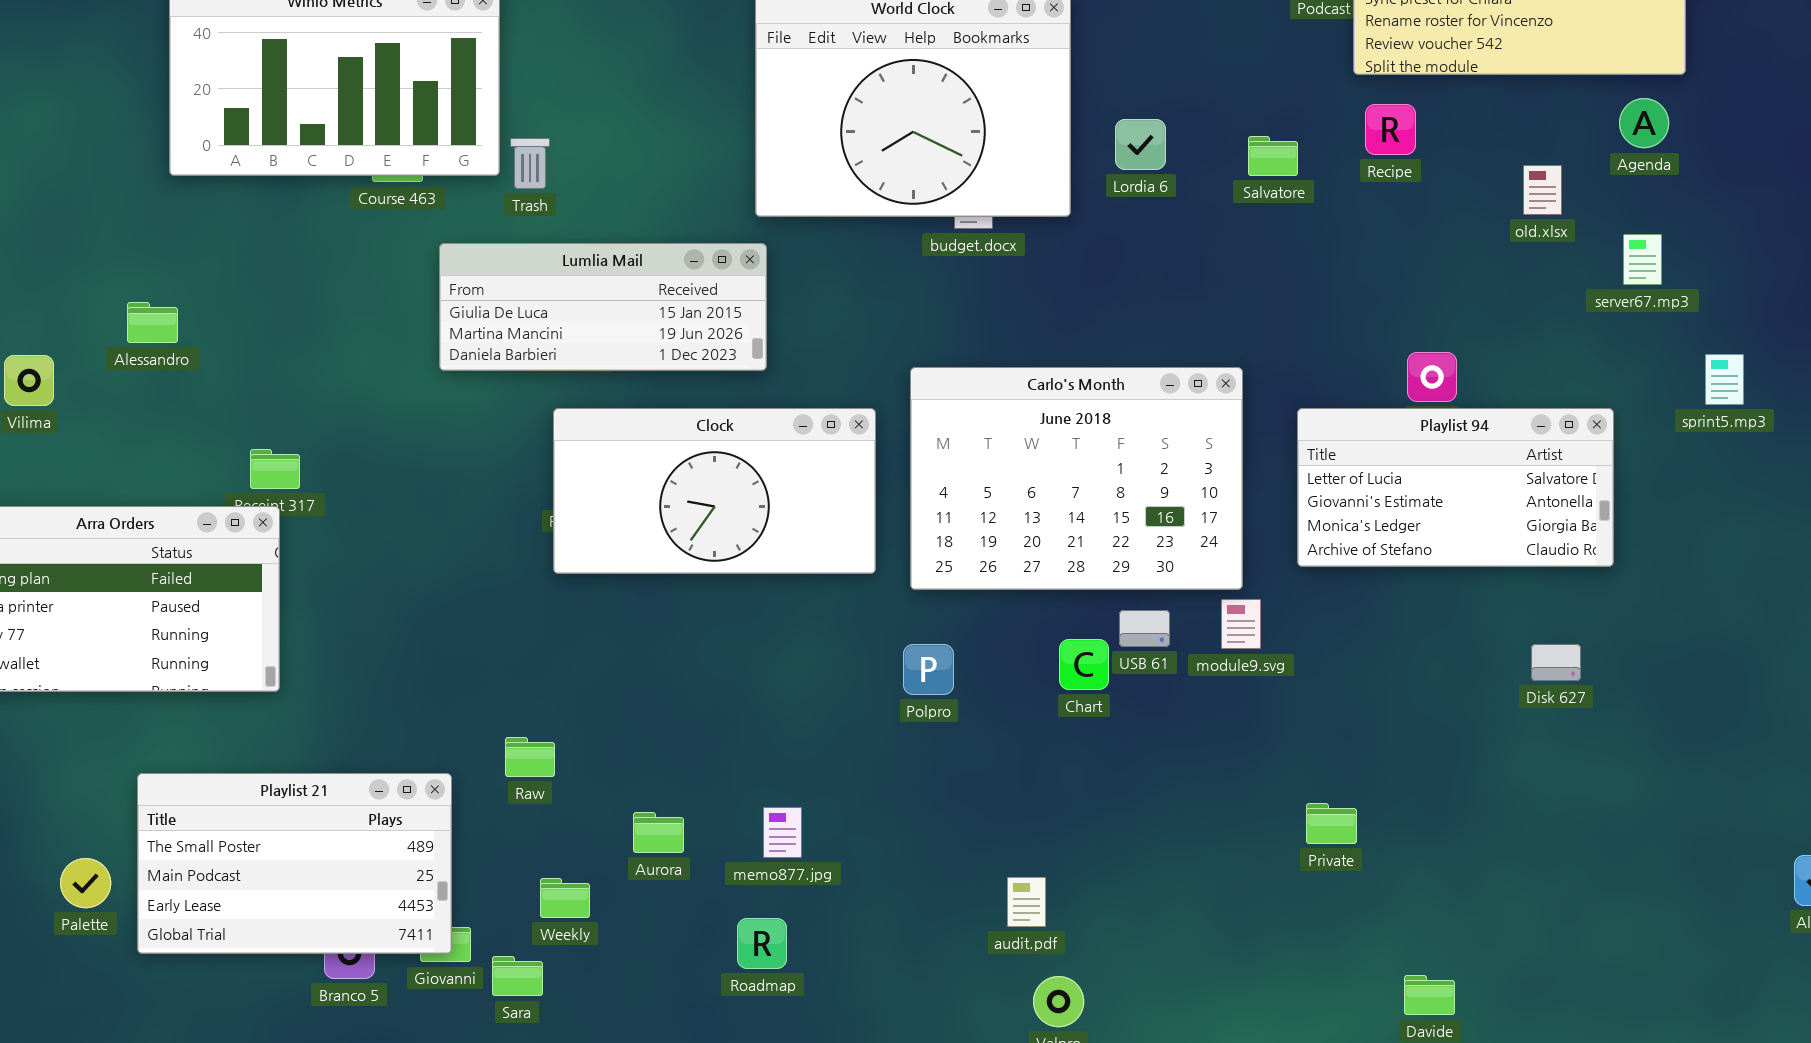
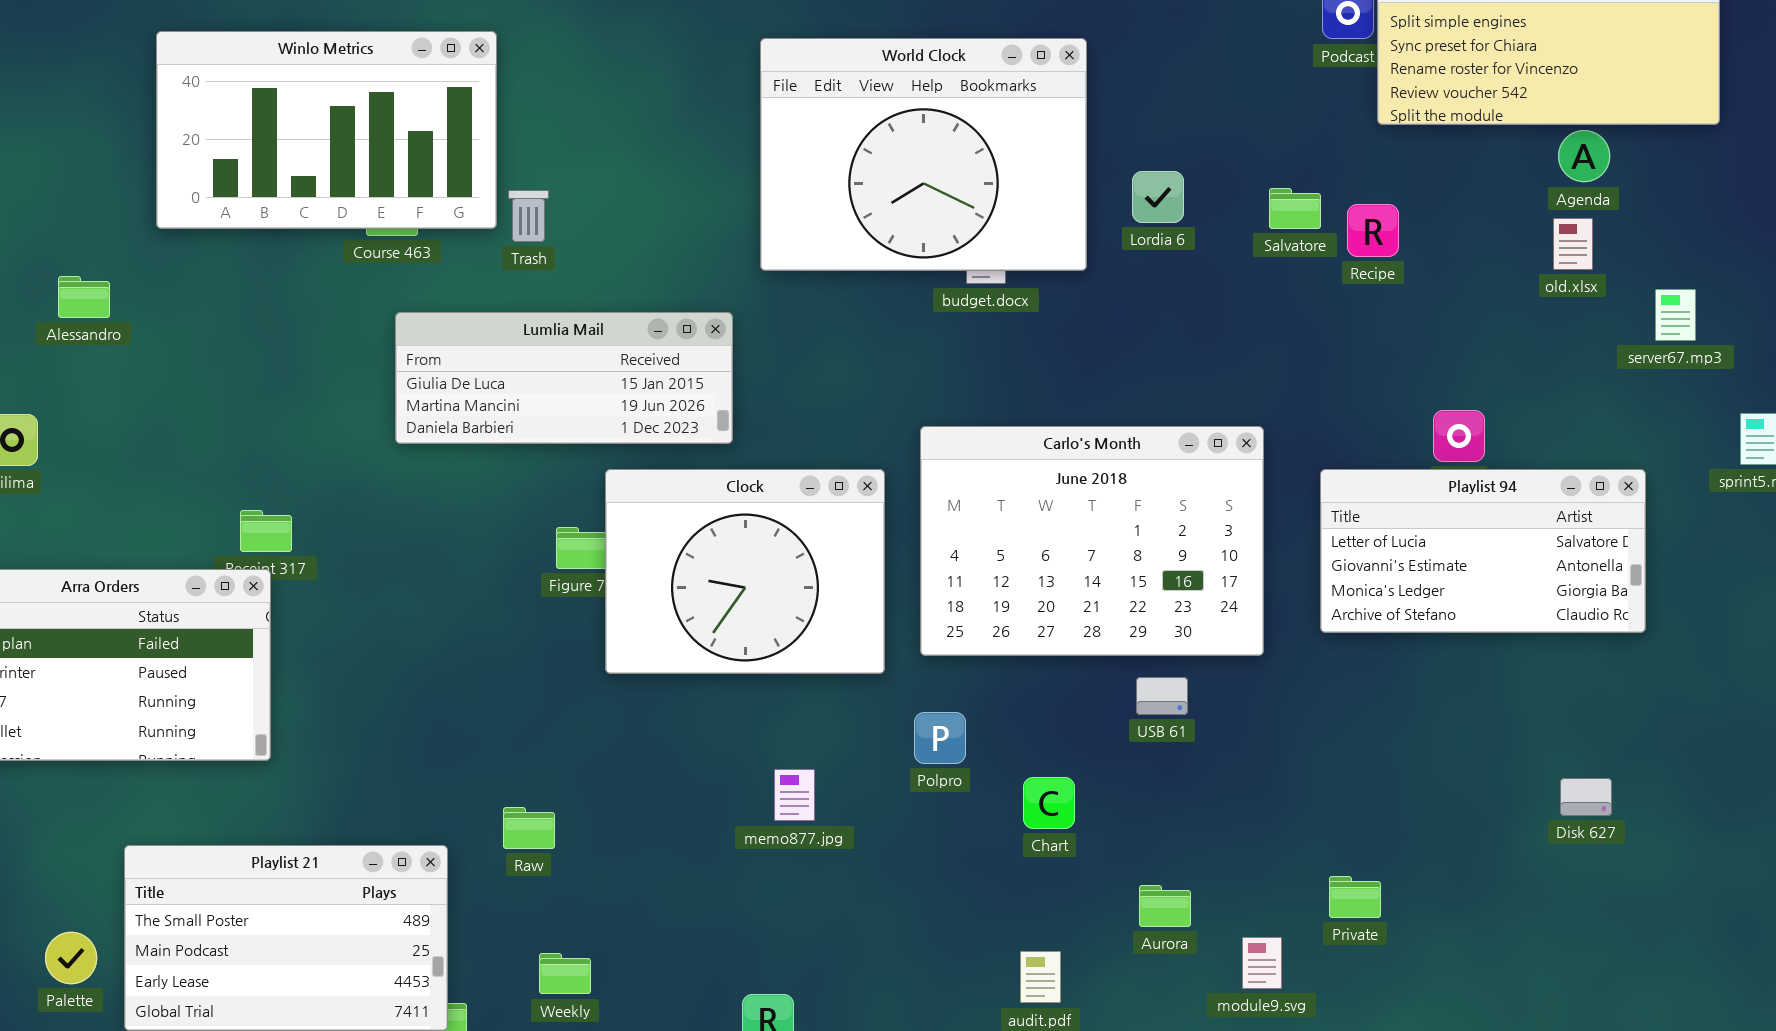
Agenda: [1619,98,1669,148] -> [1558,130,1610,182], moved
Recipe: [1365,104,1416,155] -> [1347,204,1399,257], moved
Lumlia Mail: [439,243,767,371] -> [395,312,733,444], moved
Alessandro: [127,302,178,343] -> [58,276,110,318], moved
Clock: [553,408,876,574] -> [605,469,885,674], resized
module9.svg: [1221,599,1261,649] -> [1242,937,1282,989], moved
Chart: [1059,639,1109,690] -> [1023,777,1075,829], moved
Disk 627: [1531,644,1581,681] -> [1560,778,1612,816], moved
memo877.jpg: [763,807,802,858] -> [774,769,815,821], moved
Aurora: [633,812,684,853] -> [1139,885,1191,927], moved

